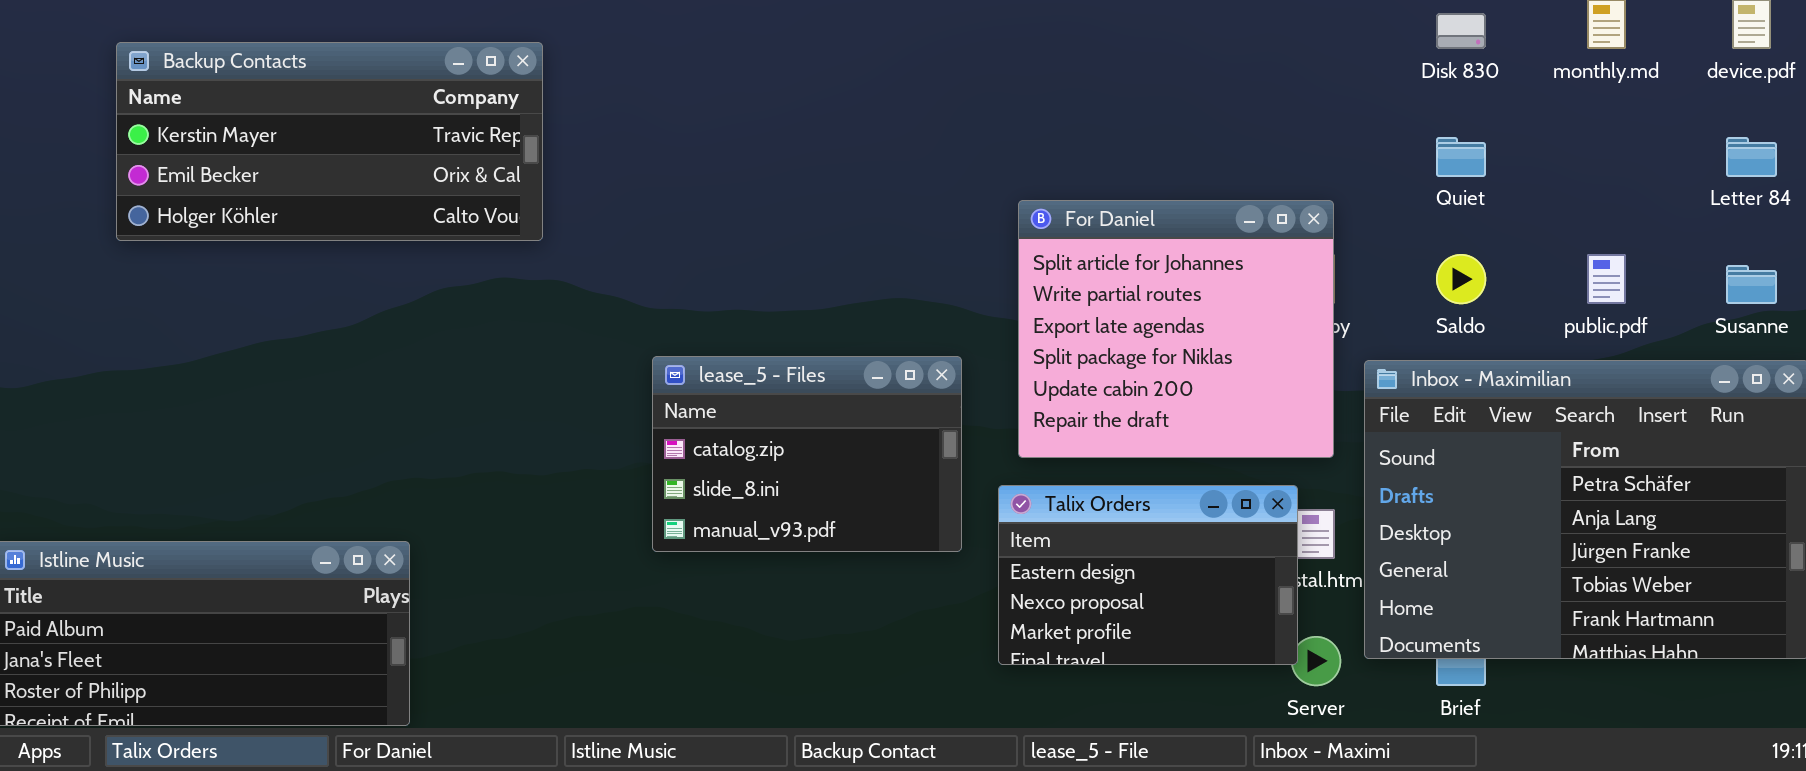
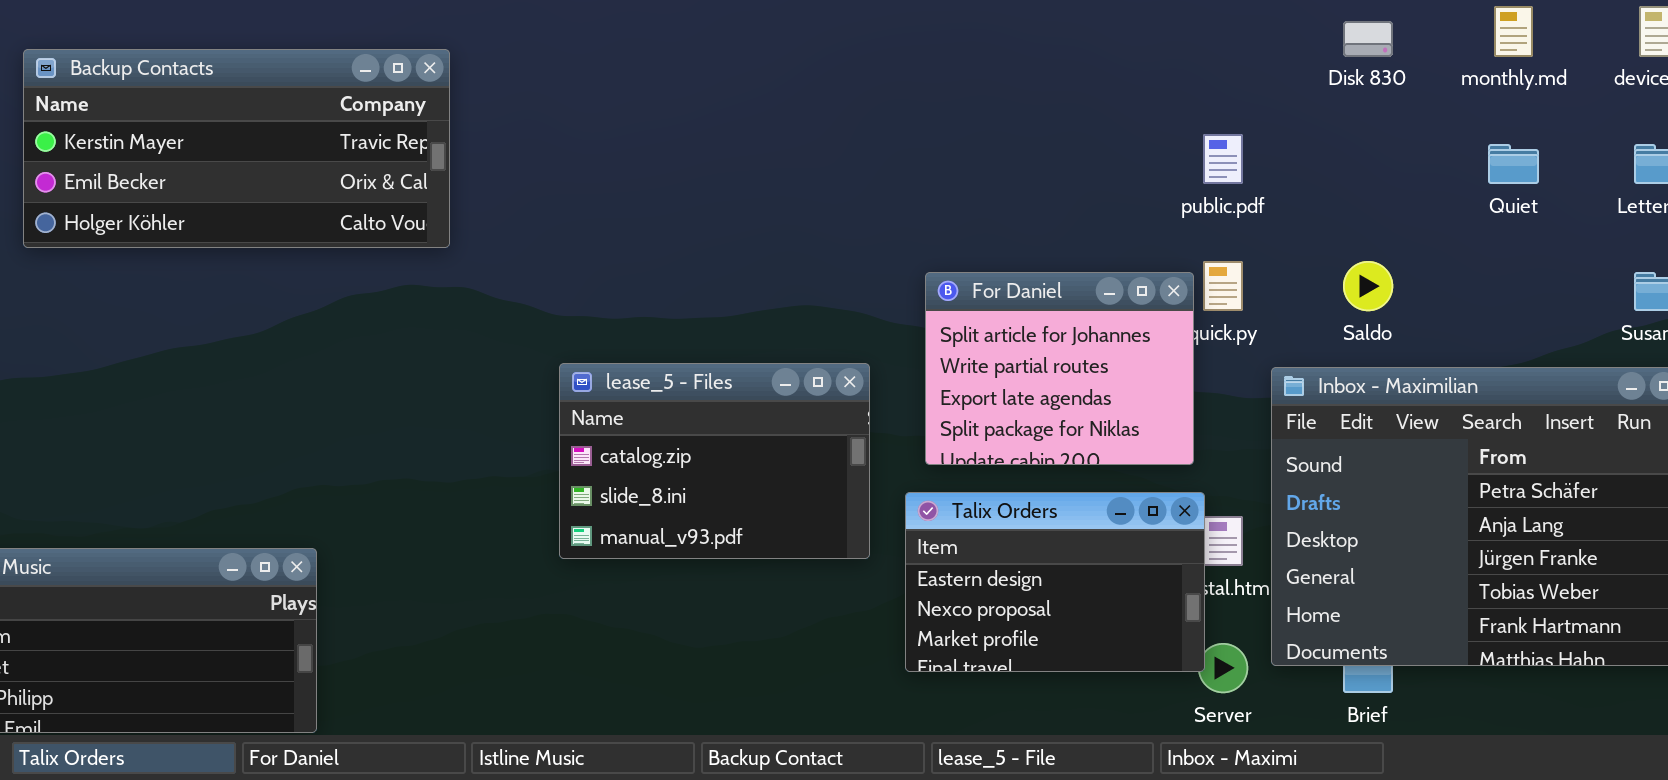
Quiet: [1436,137,1486,177] -> [1488,144,1539,184], moved
For Daniel: [1018,200,1334,458] -> [925,272,1194,465], resized
public.pdf: [1587,254,1626,304] -> [1203,134,1243,184], moved

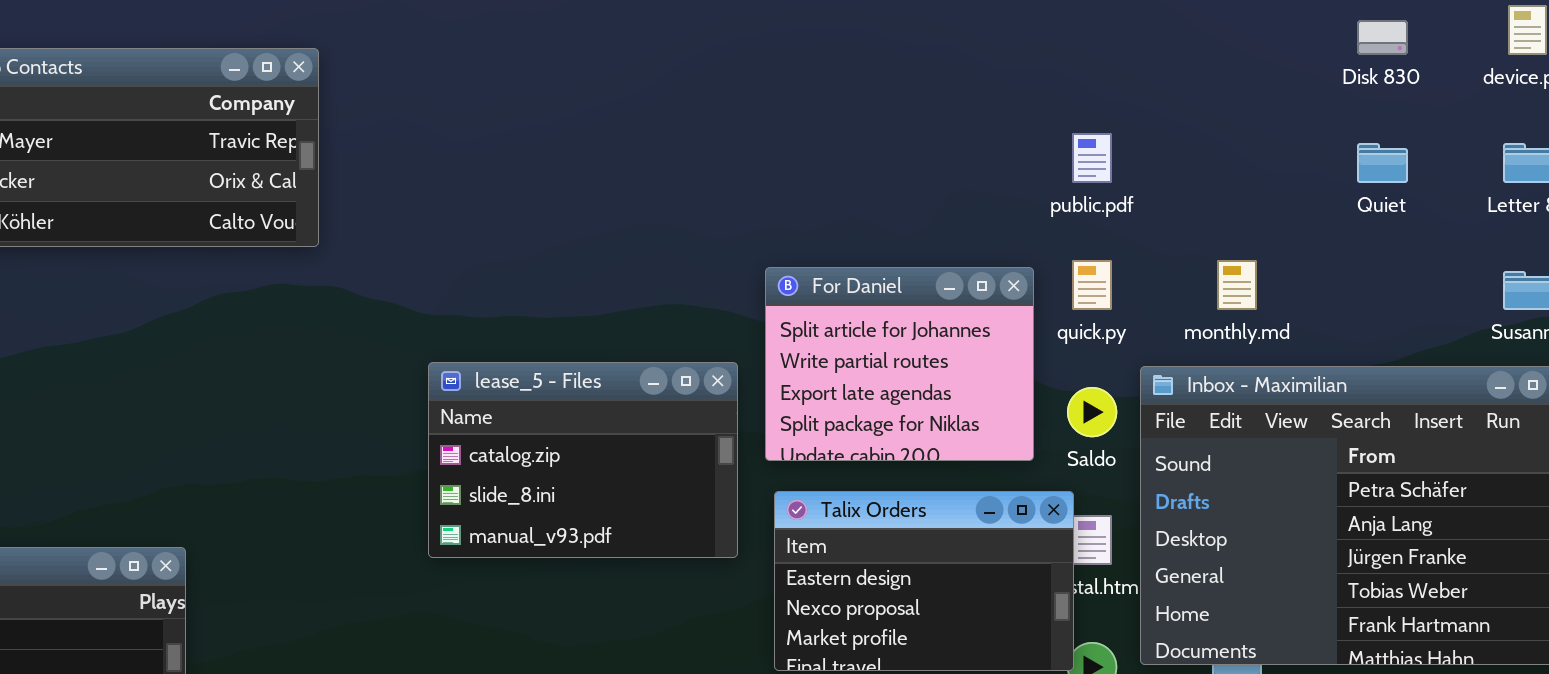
monthly.md: [1494,6,1533,57] -> [1217,260,1257,310], moved
Disk 830: [1343,21,1393,57] -> [1357,20,1408,55], moved
Saldo: [1343,261,1393,311] -> [1067,387,1117,437], moved
For Daniel: [925,272,1194,465] -> [765,267,1034,461], moved

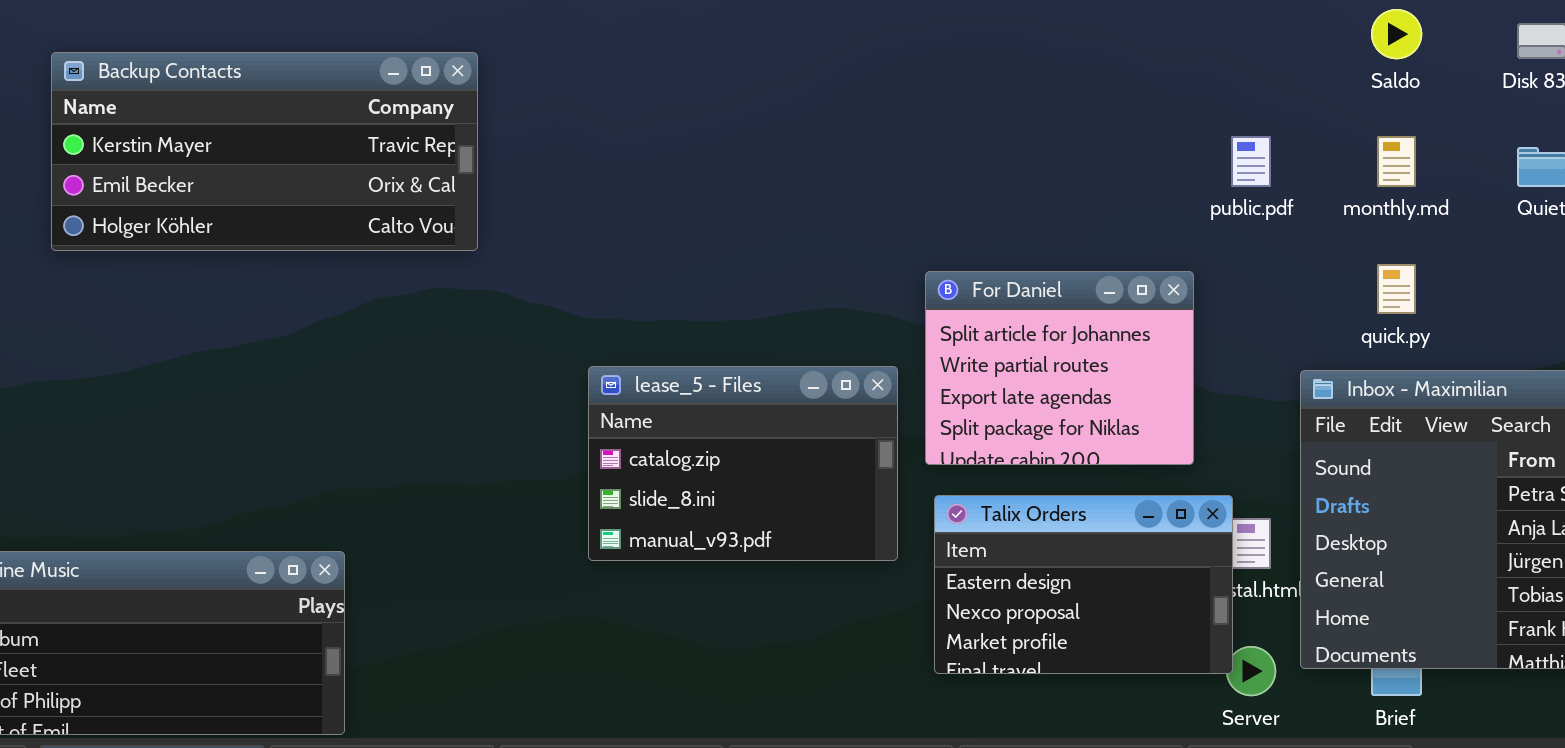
quick.py: [1072,260,1112,310] -> [1377,264,1416,314], moved
monthly.md: [1217,260,1257,310] -> [1377,136,1416,187], moved
Saldo: [1067,387,1117,437] -> [1371,9,1422,59], moved

